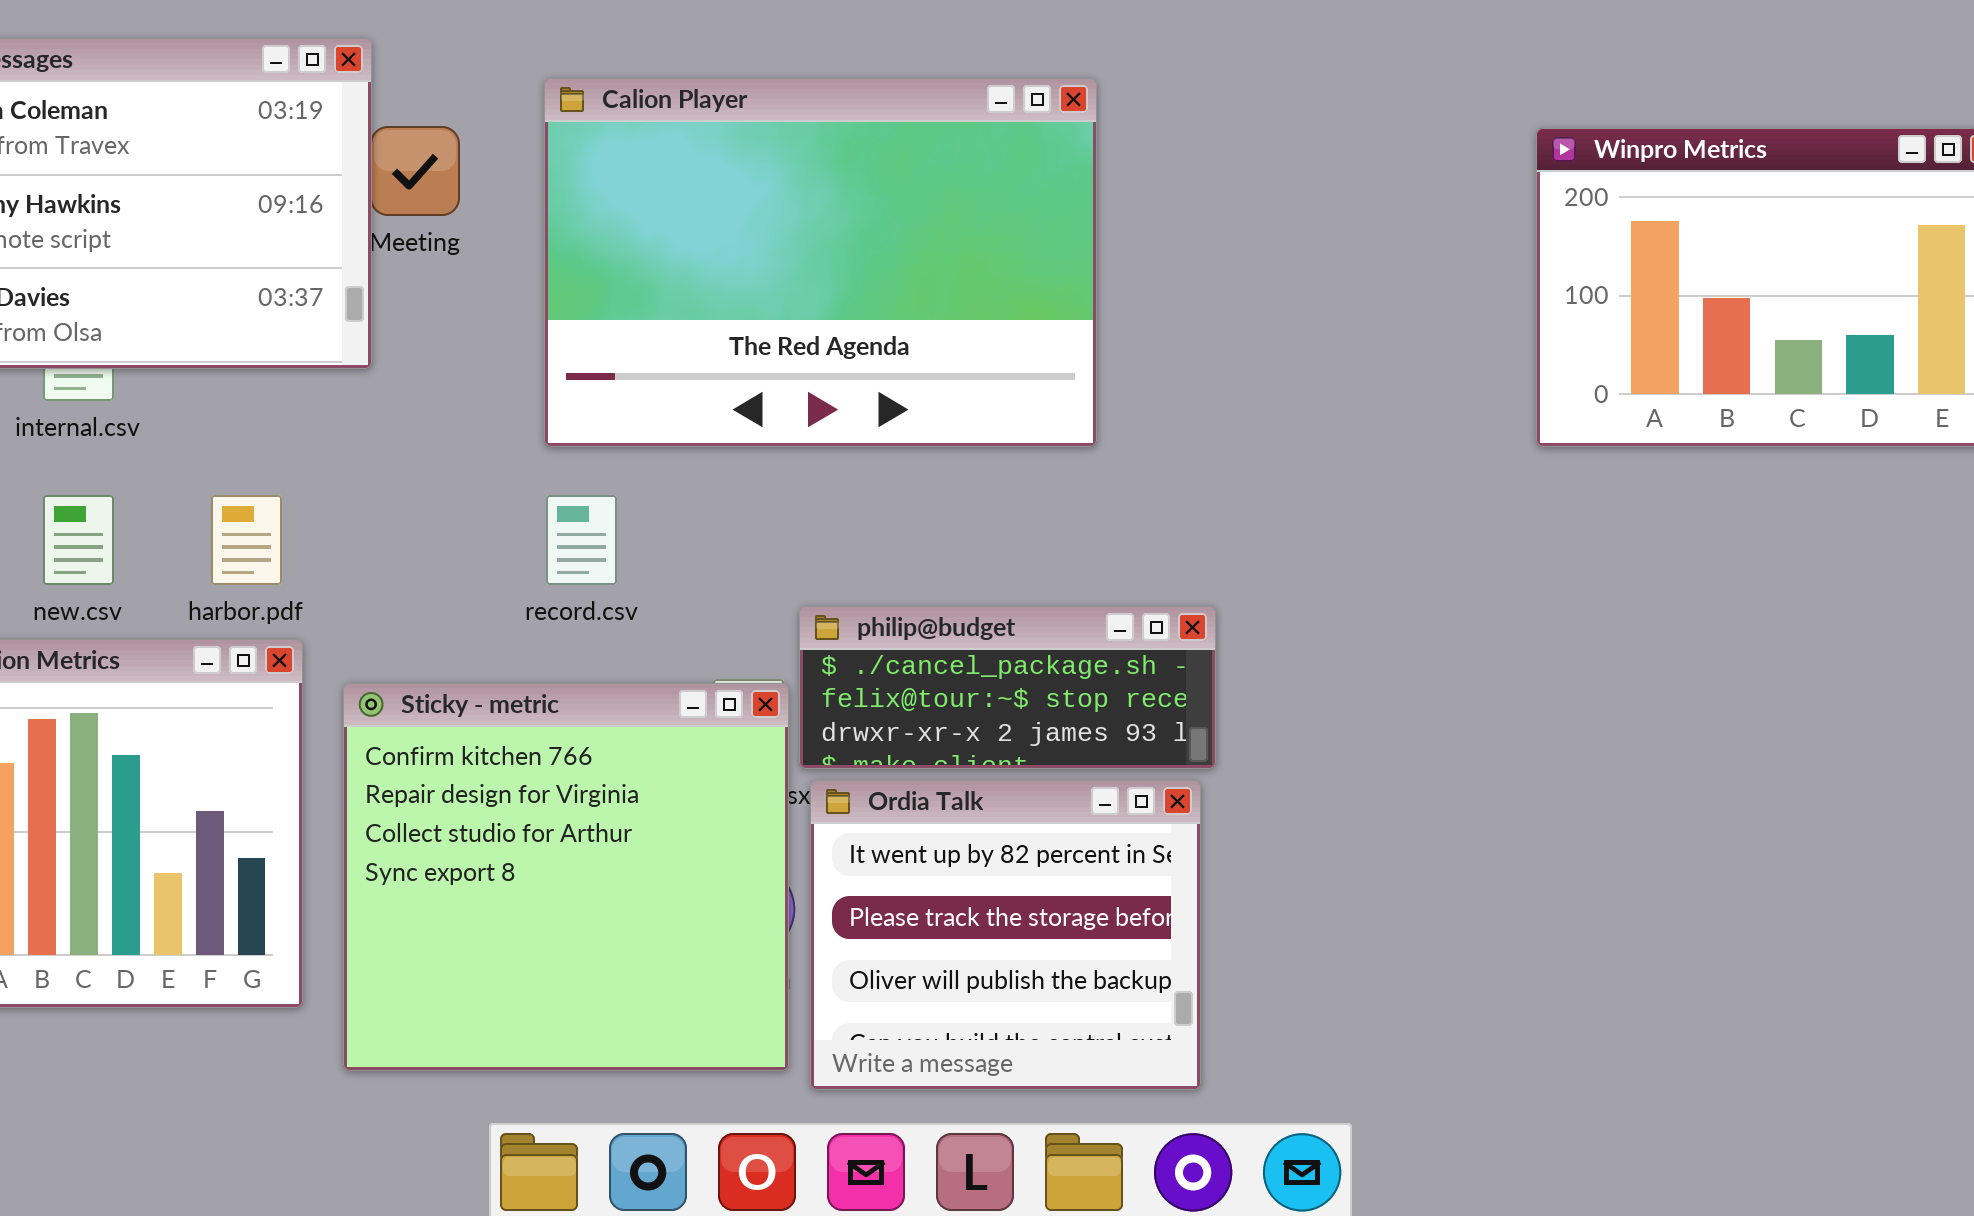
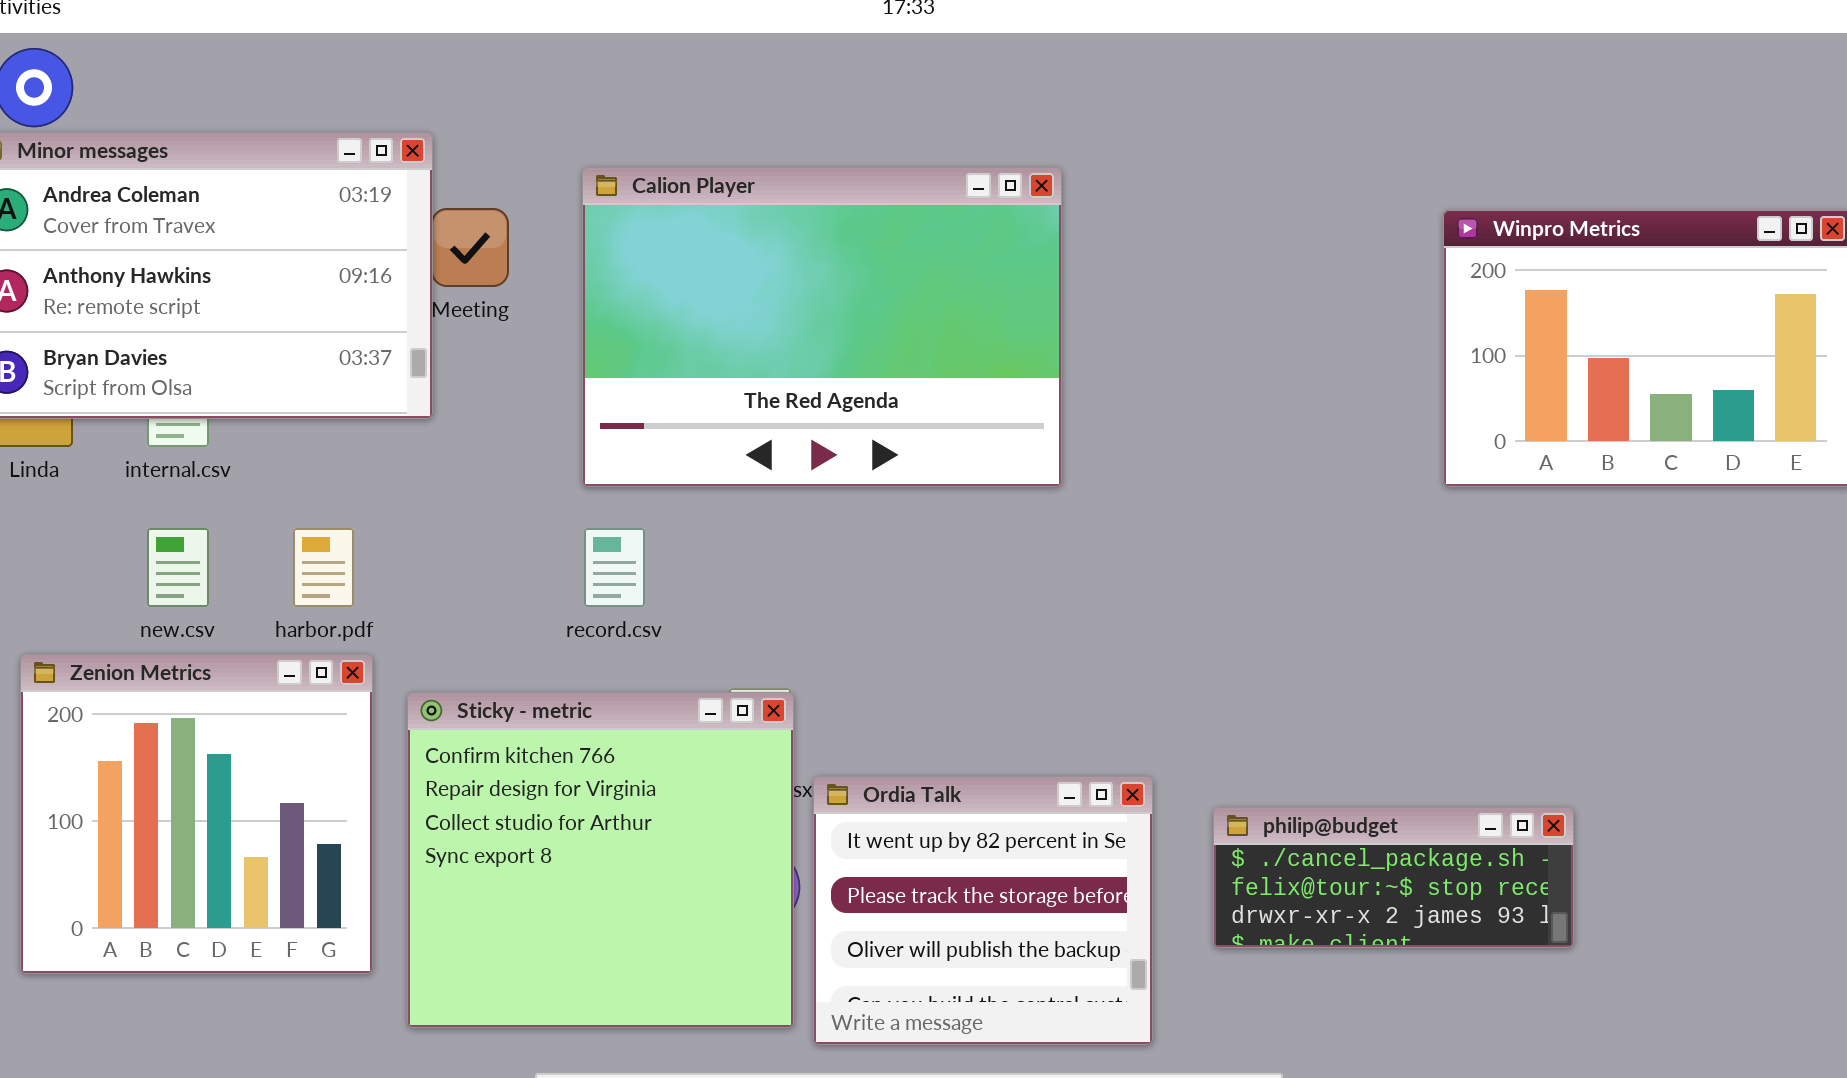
philip@budget: [799,606,1216,769] -> [1213,807,1574,948], moved

